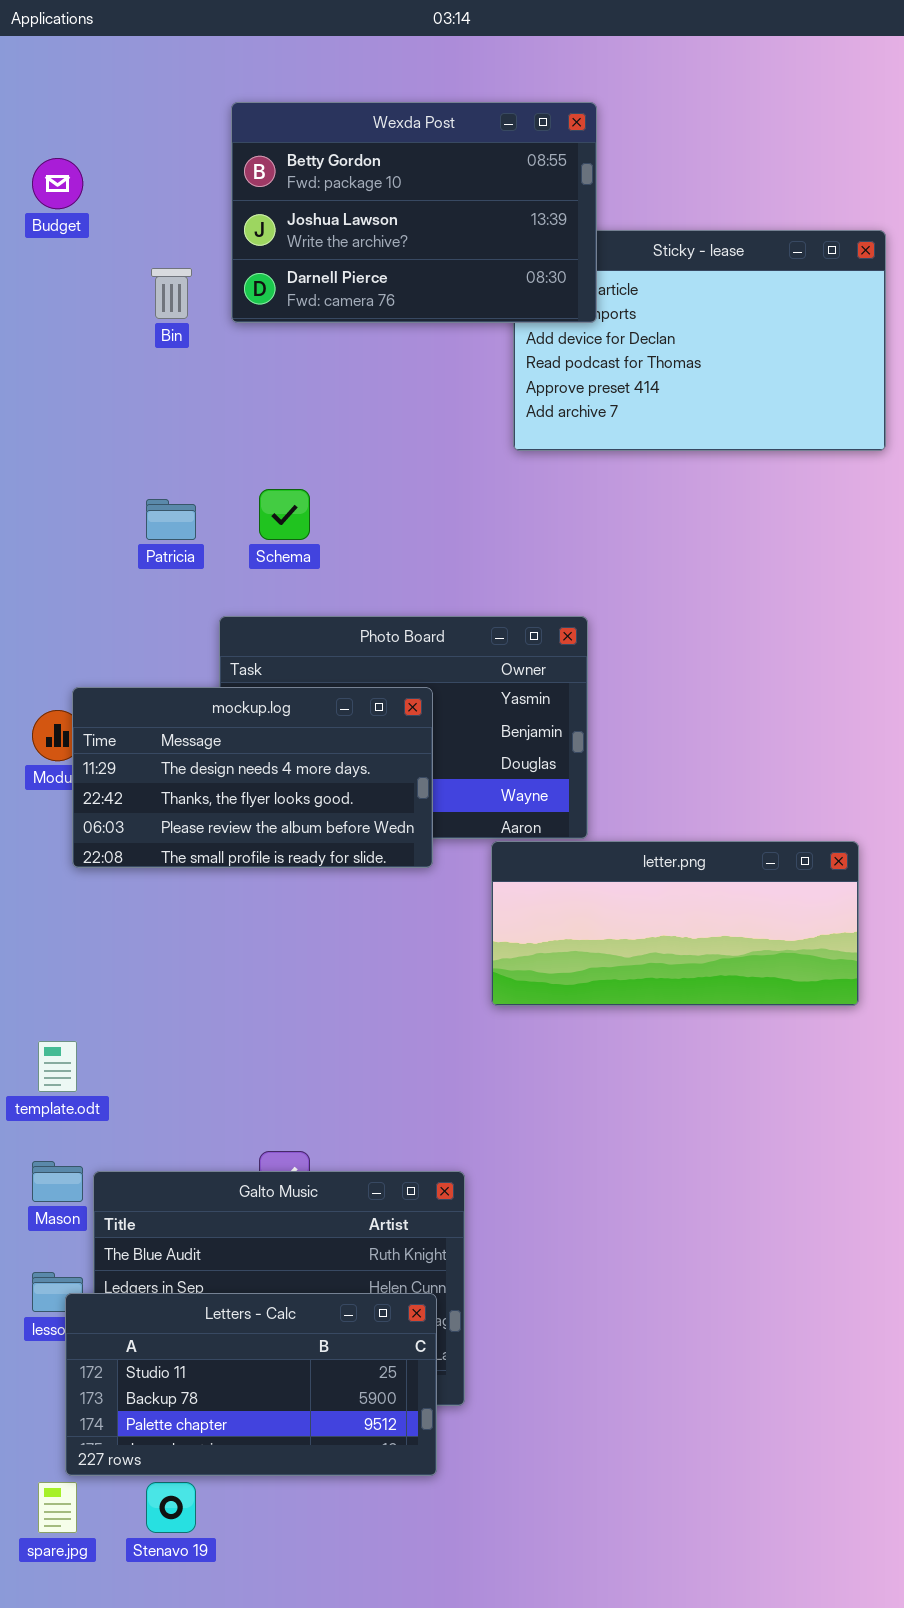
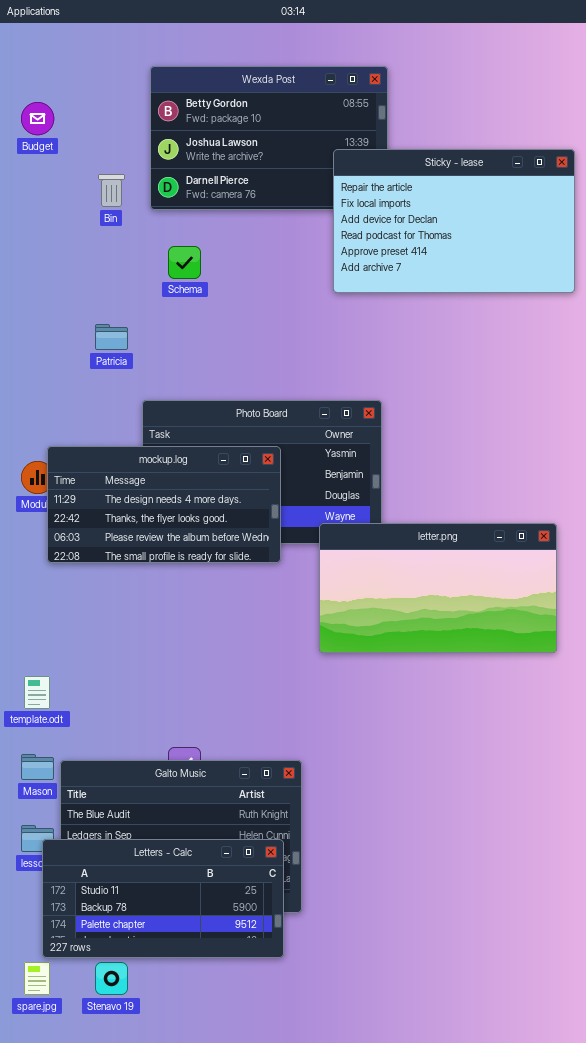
Sticky - lease: [513,230,886,451] -> [333,149,575,293], raised
Schema: [259,489,310,540] -> [168,246,201,279], moved
letter.png: [491,841,859,1006] -> [319,523,557,653], resized

